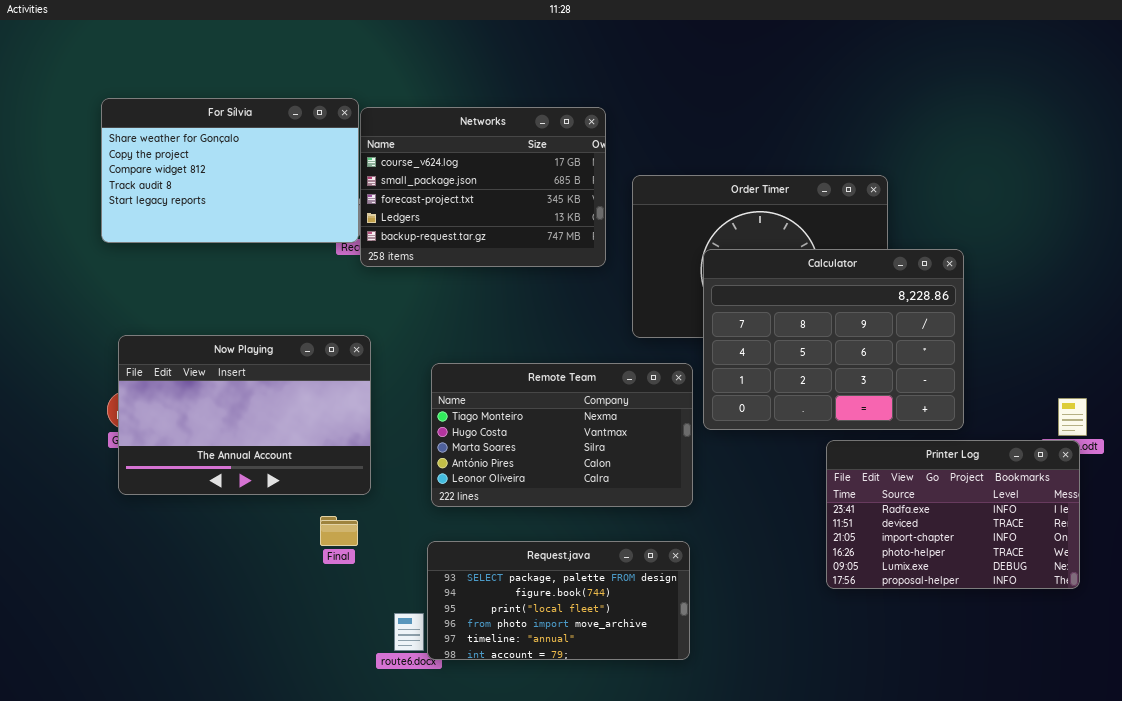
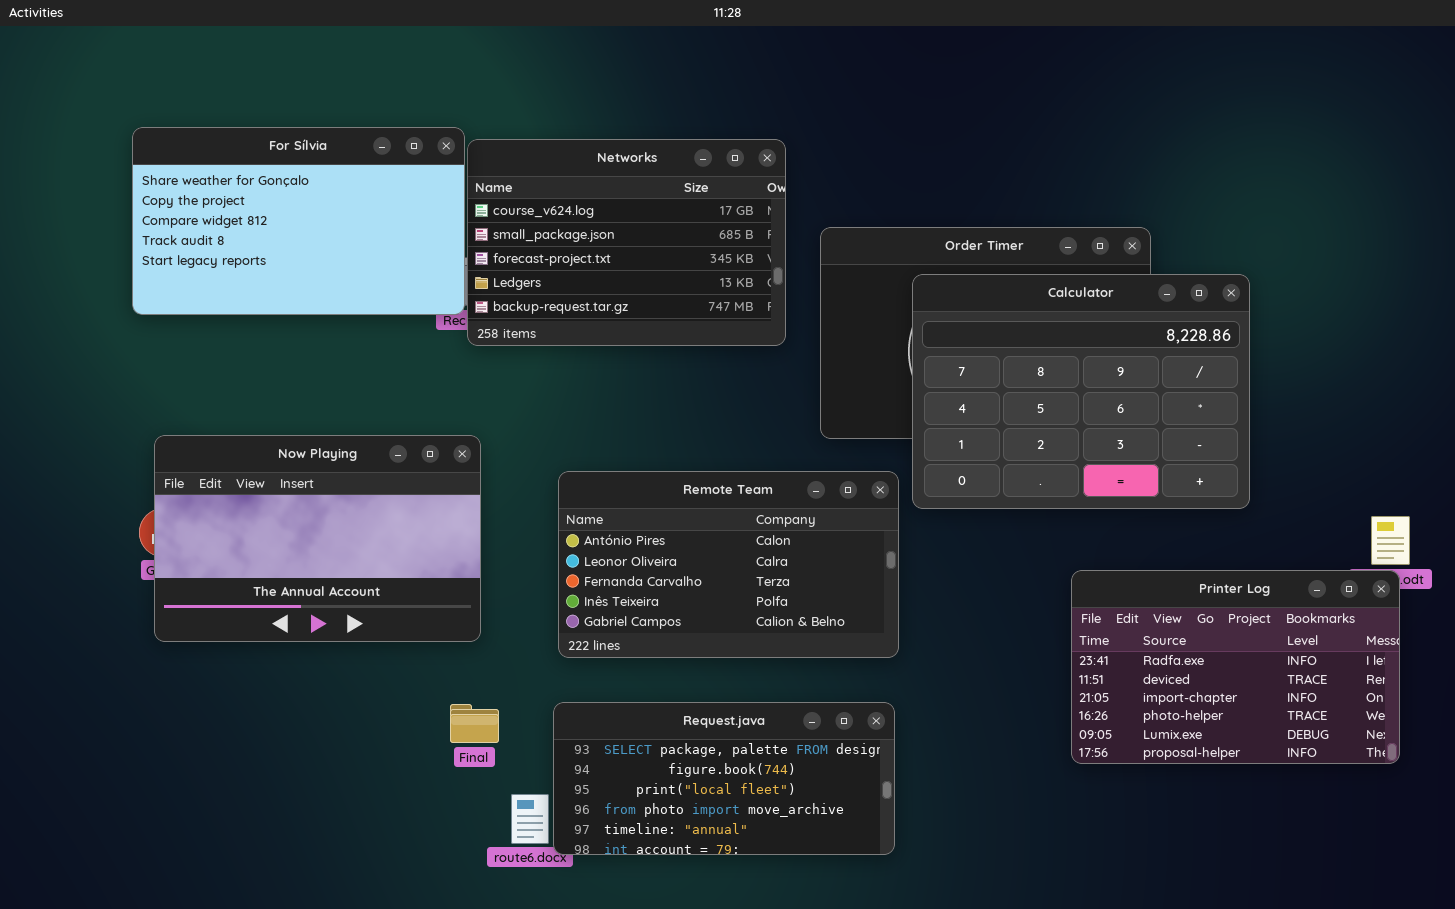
Calculator: [703,249,964,430] -> [912,274,1250,509], moved
Remote Team: [431,363,693,507] -> [558,471,899,658], scrolled down 3 rows
Final: [320,516,358,546] -> [450,704,499,743], moved

